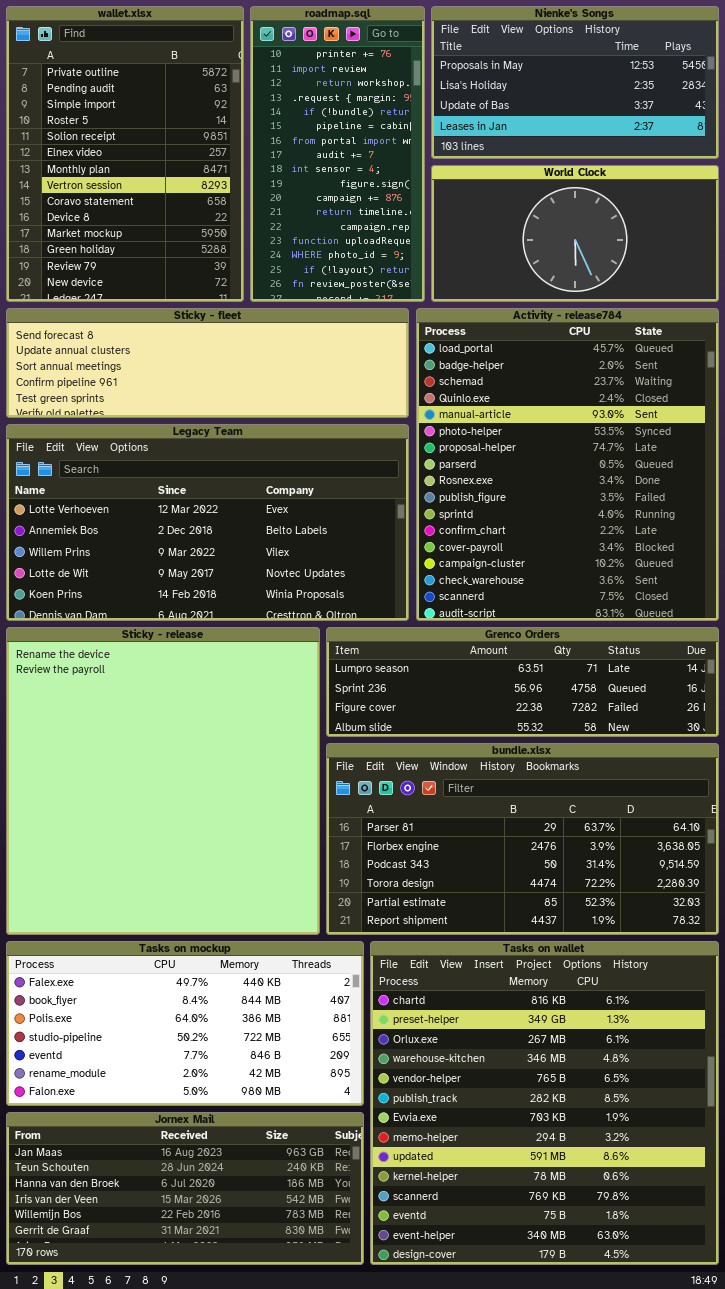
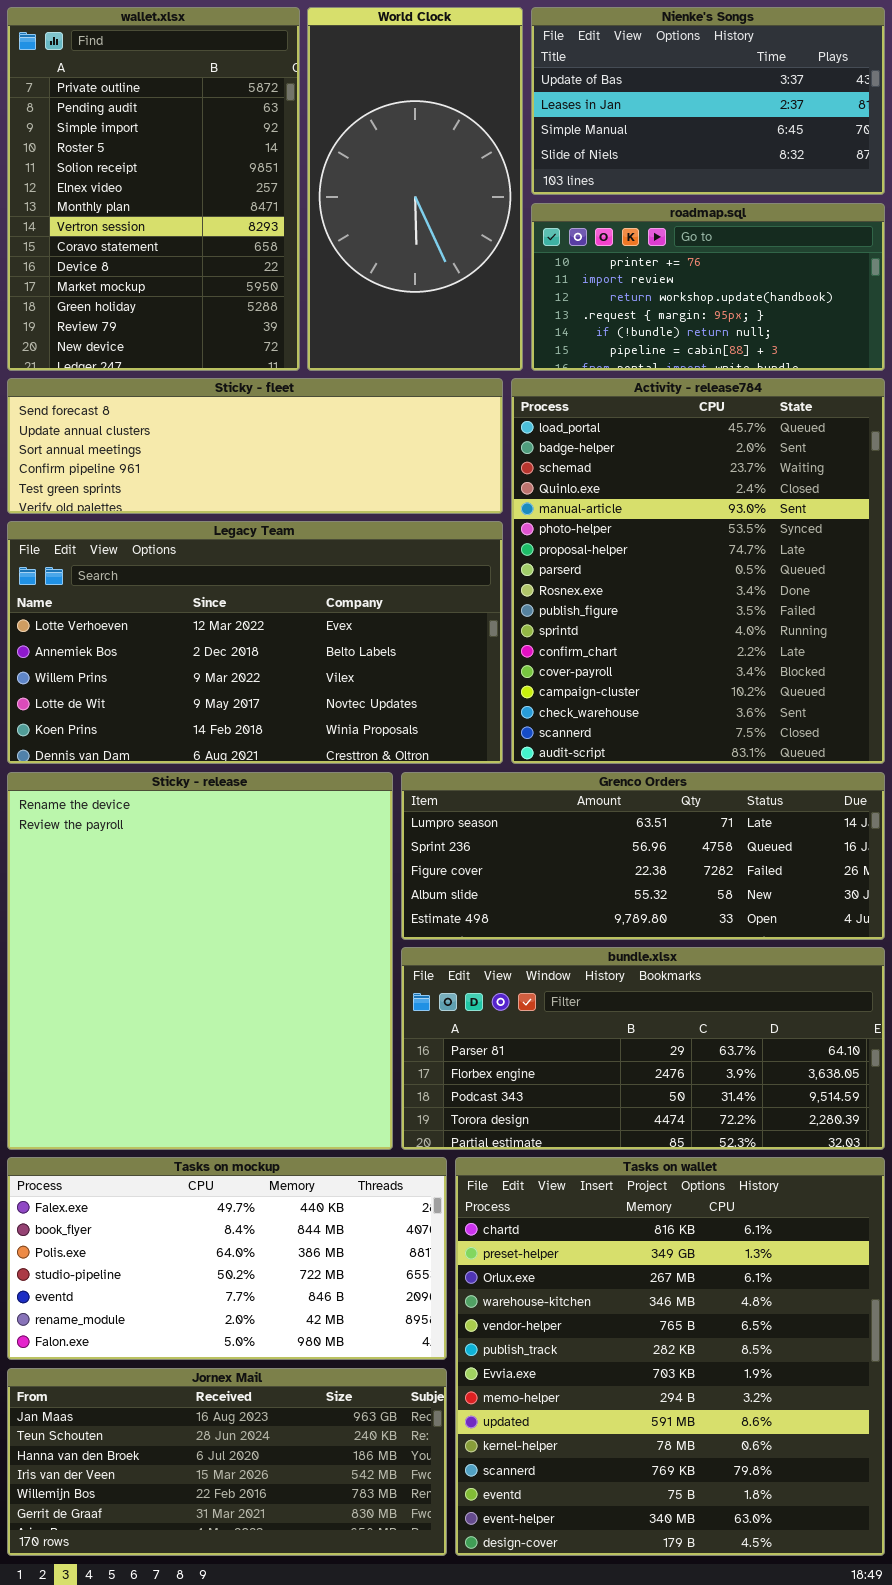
roadmap.sql: [250,6,425,302] -> [531,203,885,371], moved, resized
Nienke's Songs: [431,6,719,159] -> [531,7,885,195], scrolled down 2 rows
World Clock: [431,165,719,302] -> [307,7,523,371], moved, resized
Grenco Orders: [326,627,719,737] -> [401,772,885,940], resized
bundle.xlsx: [326,743,719,935] -> [401,947,885,1150], resized

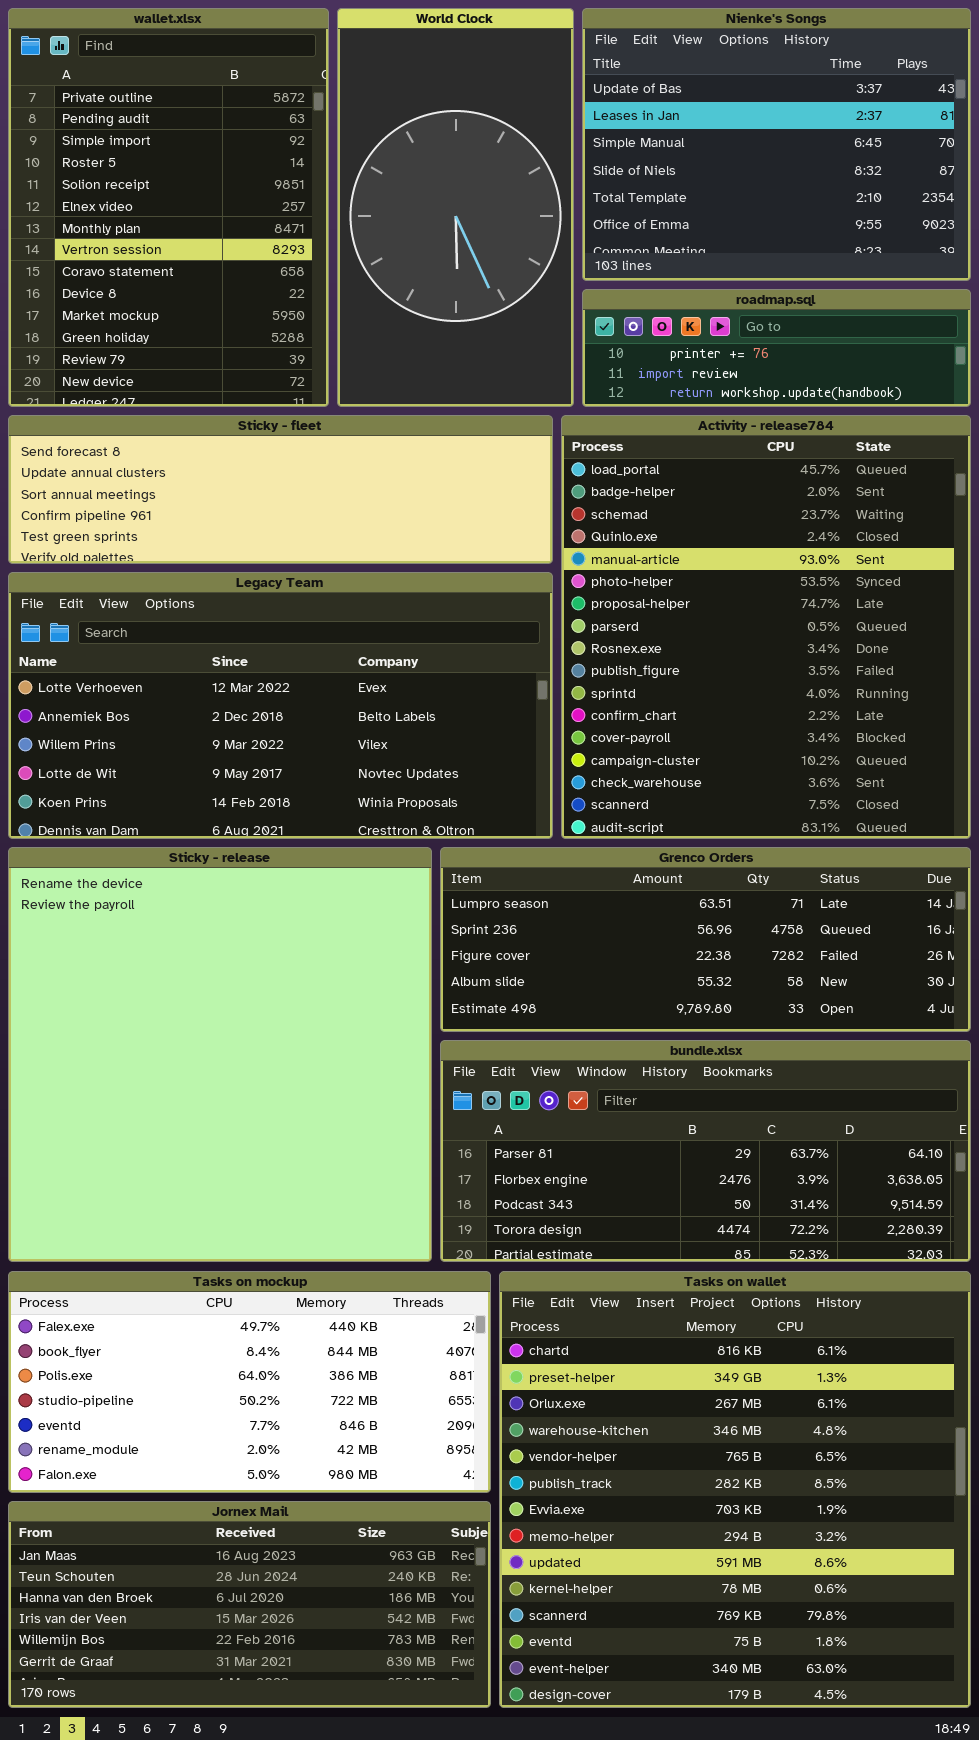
Nienke's Songs: [531,7,885,195] -> [582,8,971,281], resized
roadmap.sql: [531,203,885,371] -> [582,289,971,407], resized

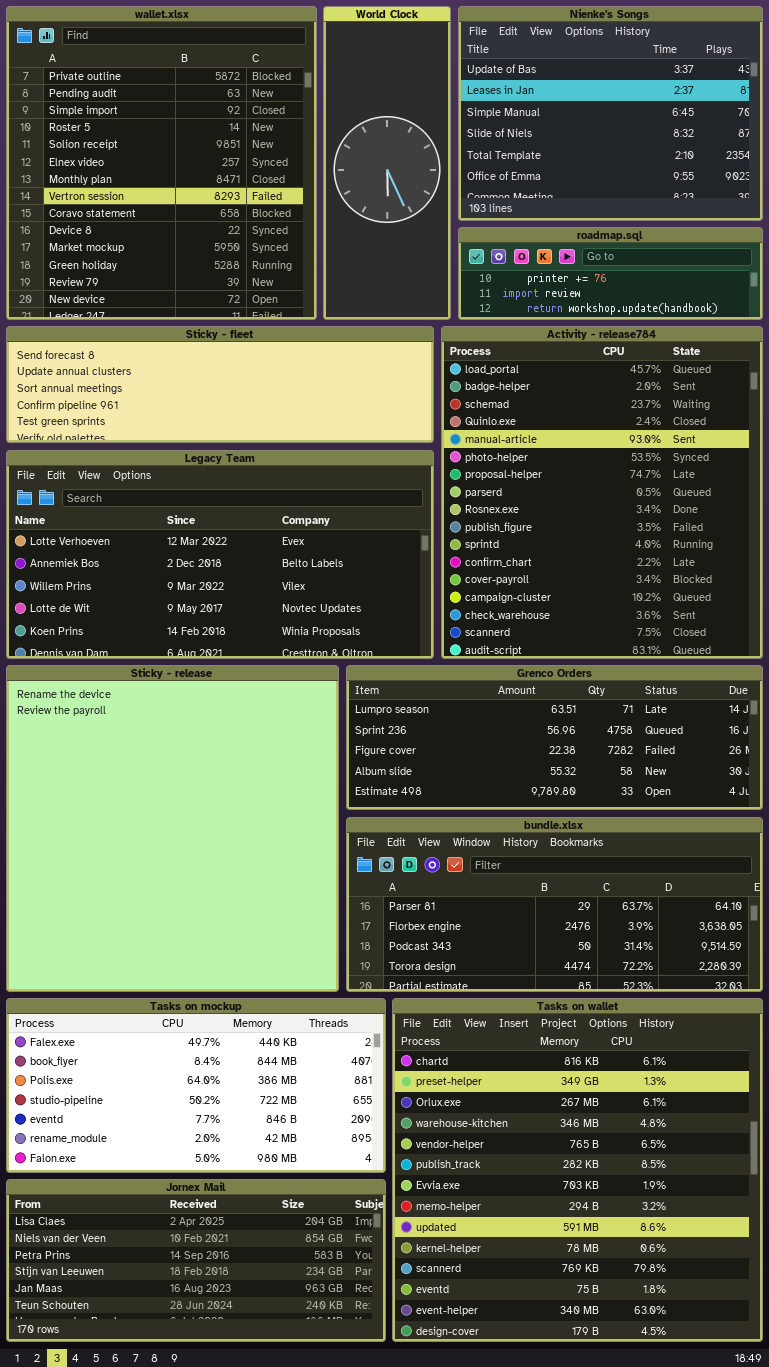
wallet.xlsx: [8,8,329,407] -> [6,6,317,320], resized
World Clock: [337,8,574,407] -> [323,6,451,320], resized
Jornex Mail: [8,1501,491,1708] -> [6,1179,386,1342], scrolled up 4 rows

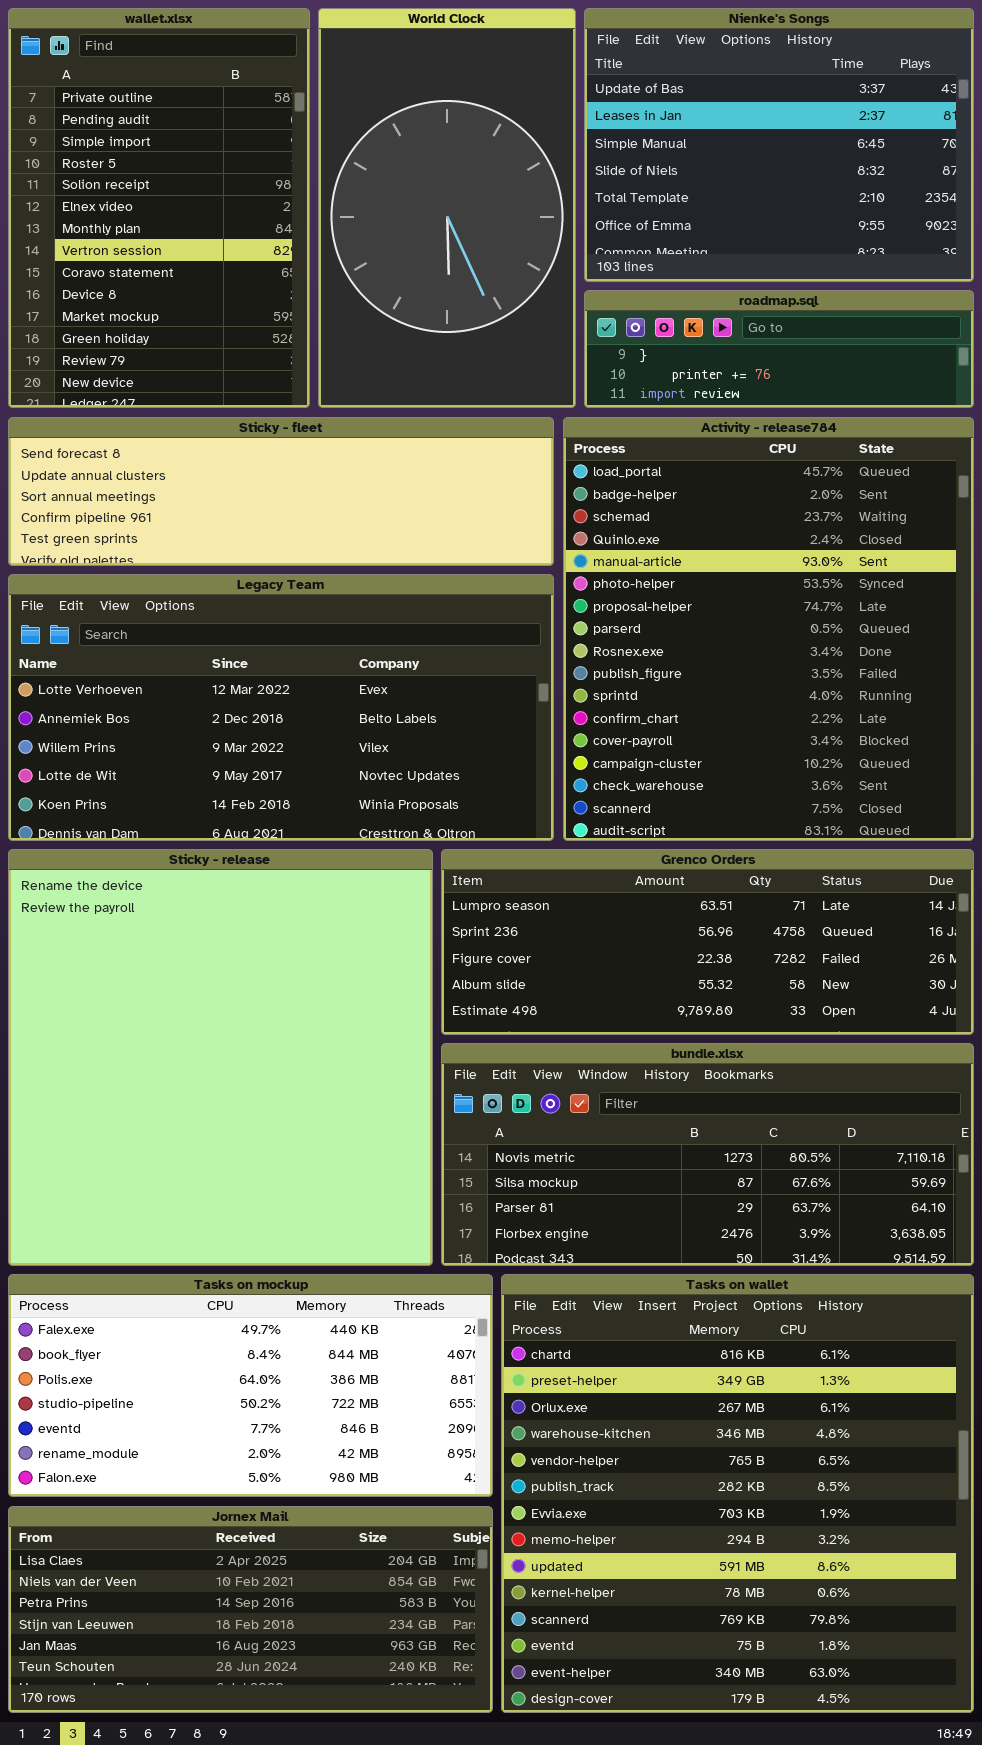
wallet.xlsx: [6,6,317,320] -> [8,8,310,408], resized
World Clock: [323,6,451,320] -> [318,8,576,408], resized
roadmap.sql: [458,227,763,320] -> [584,290,974,408], scrolled up 1 row
bundle.xlsx: [346,817,763,992] -> [441,1043,974,1266], scrolled up 2 rows

